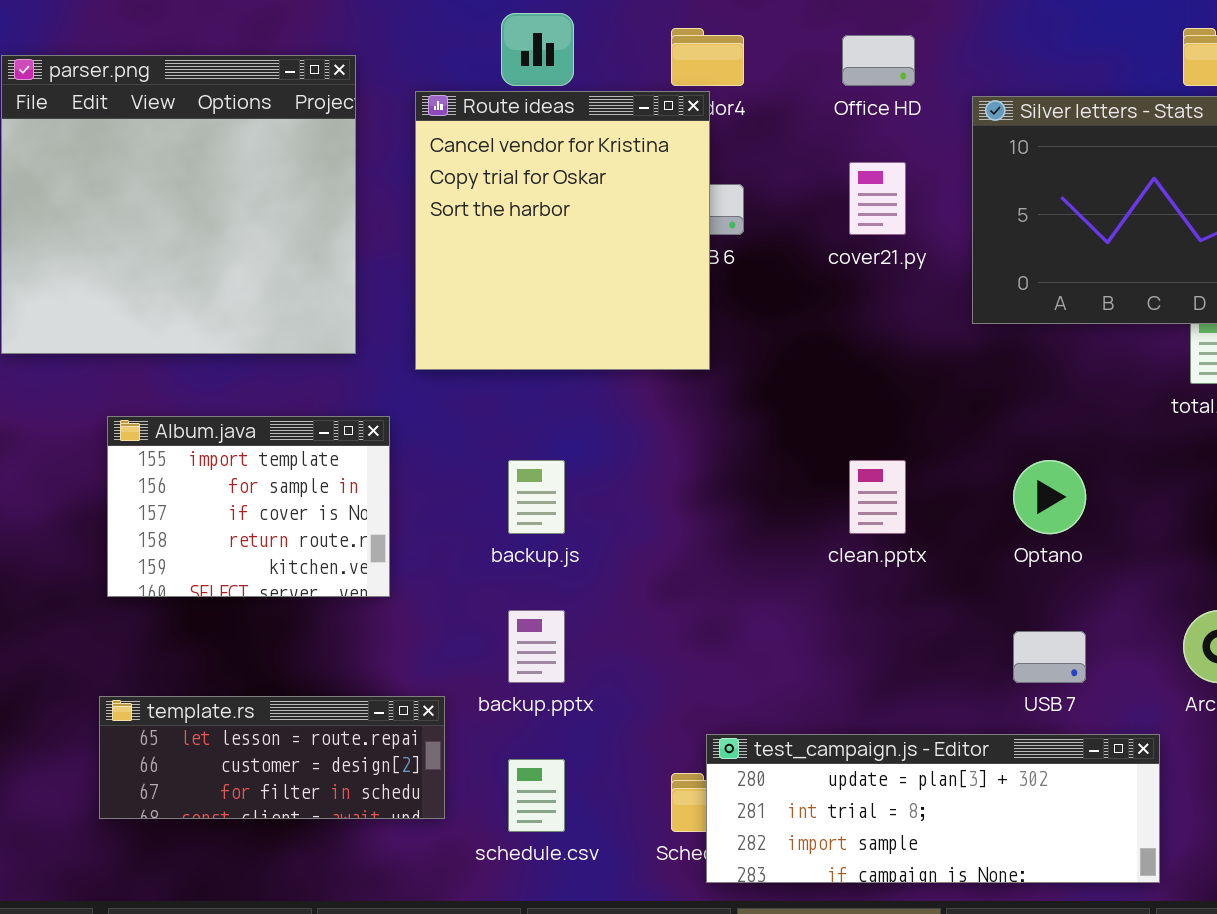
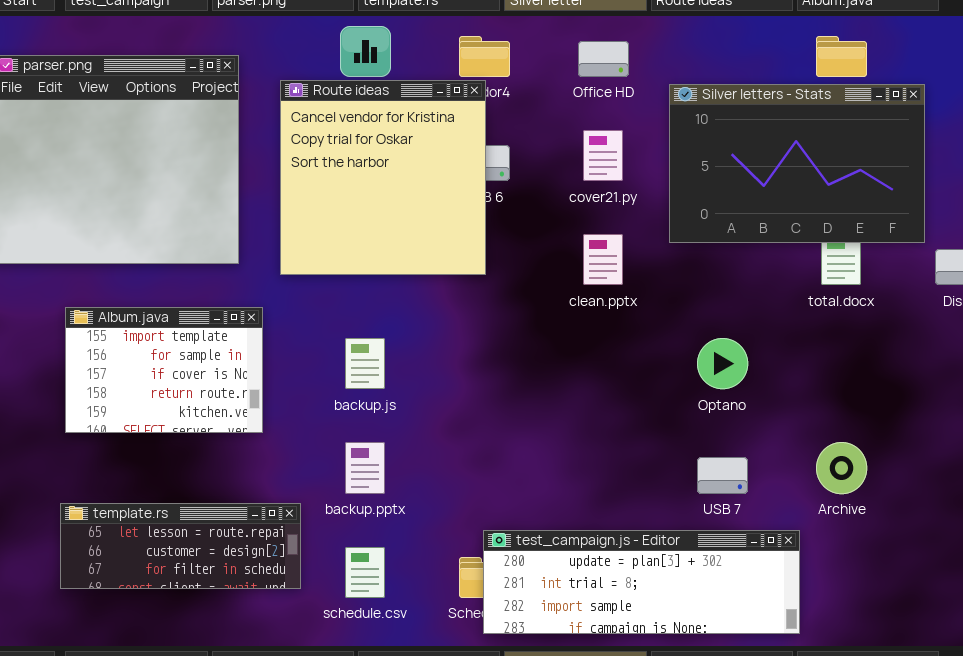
clean.pptx: [849,460,906,534] -> [583,234,623,285], moved

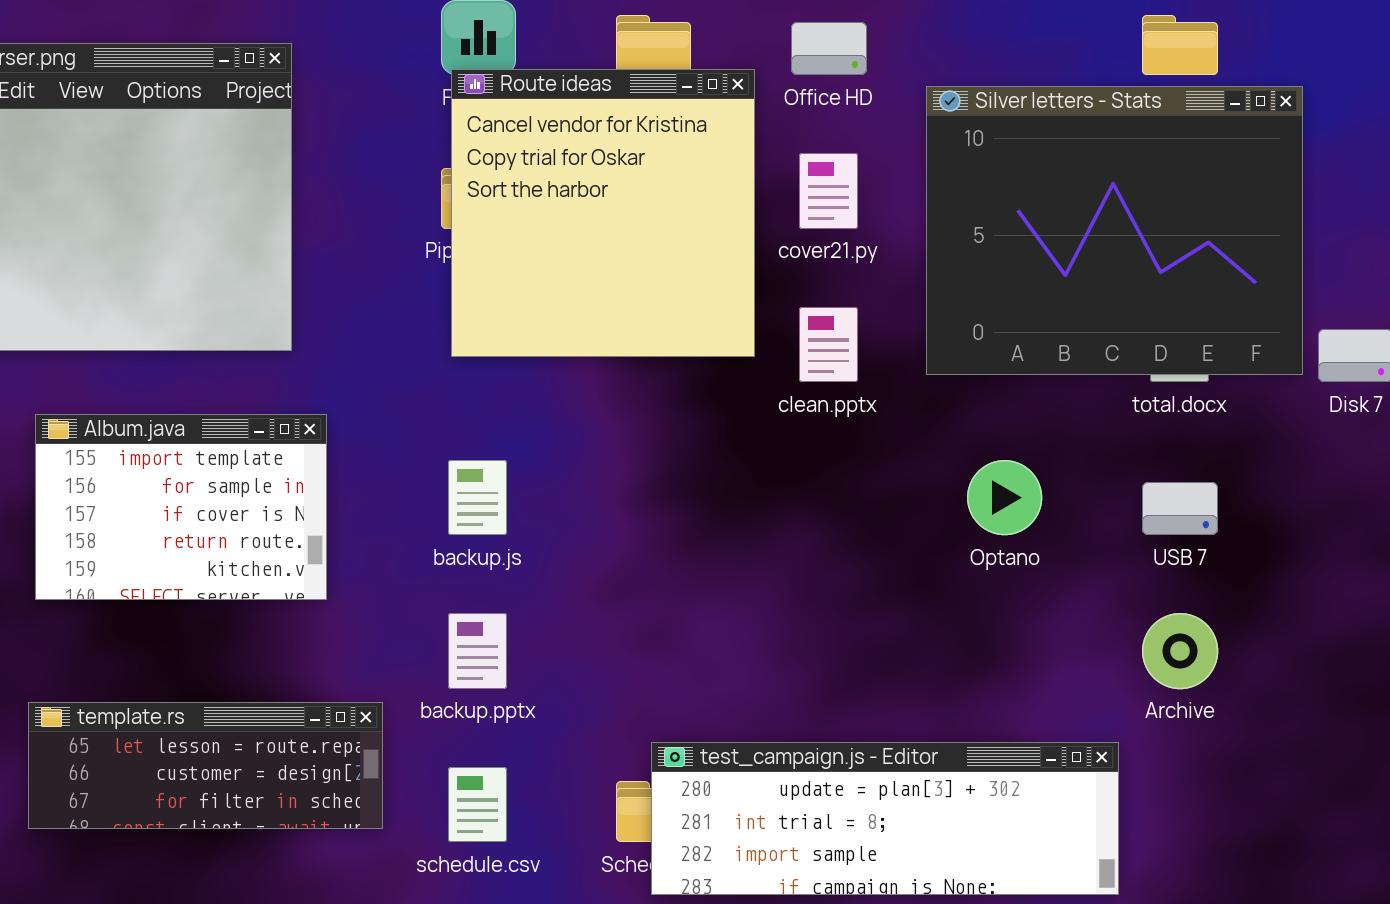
Route ideas: [280,80,486,275] -> [451,69,755,357], moved
Silver letters - Stats: [669,84,925,243] -> [926,86,1303,375], resized
USB 7: [697,457,748,494] -> [1142,482,1218,535], moved

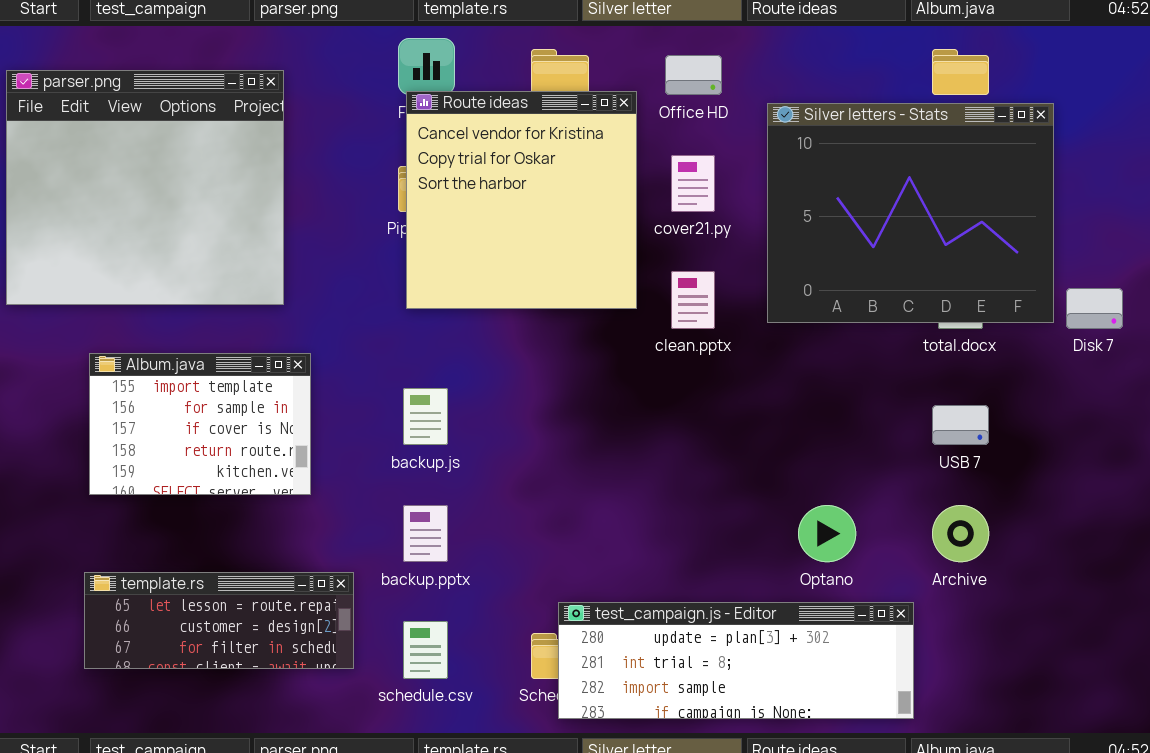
Optano: [967,460,1042,535] -> [798,505,856,562], moved

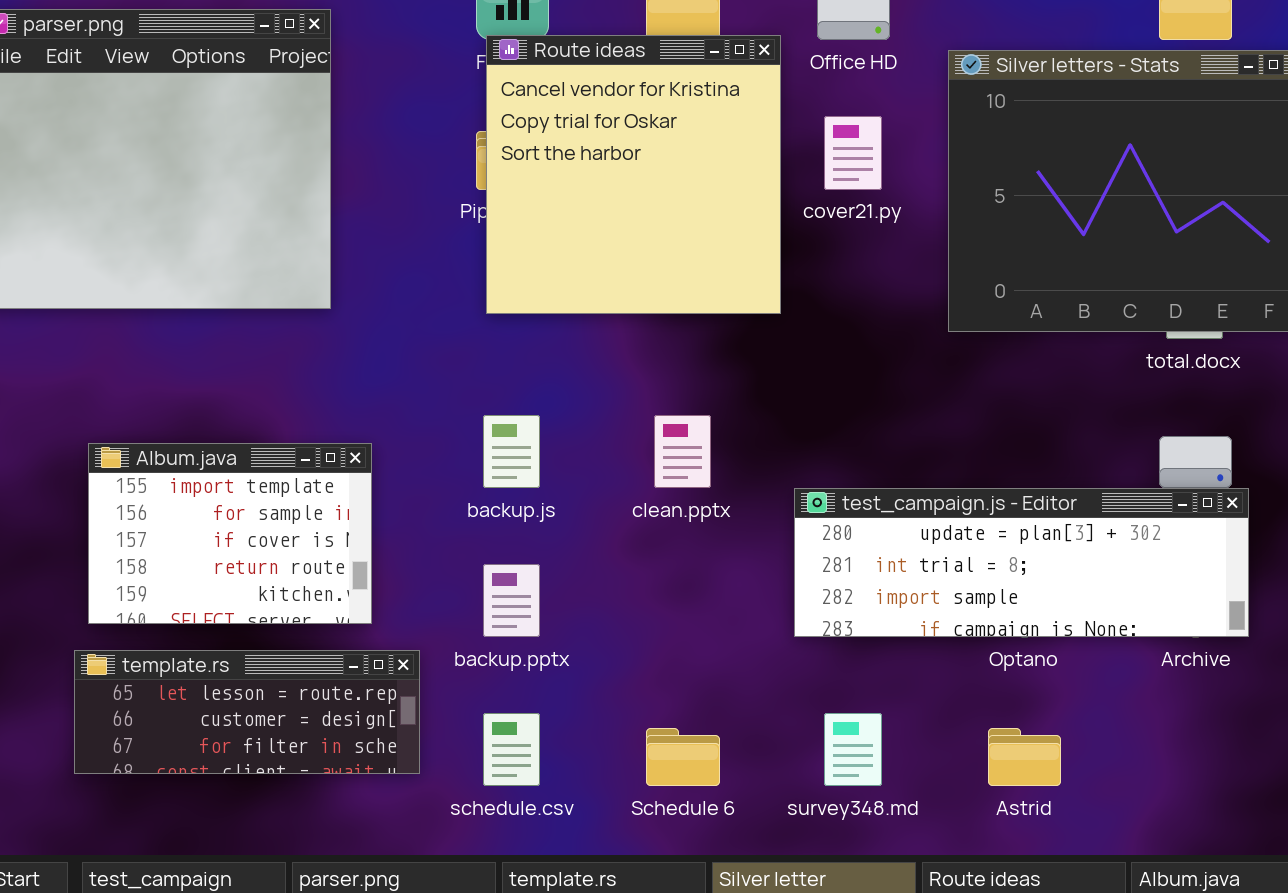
clean.pptx: [671,271,715,329] -> [654,415,711,488], moved
Album.java: [89,353,311,495] -> [88,443,372,624], moved
test_campaign.js - Editor: [558,602,914,719] -> [794,488,1249,637], moved

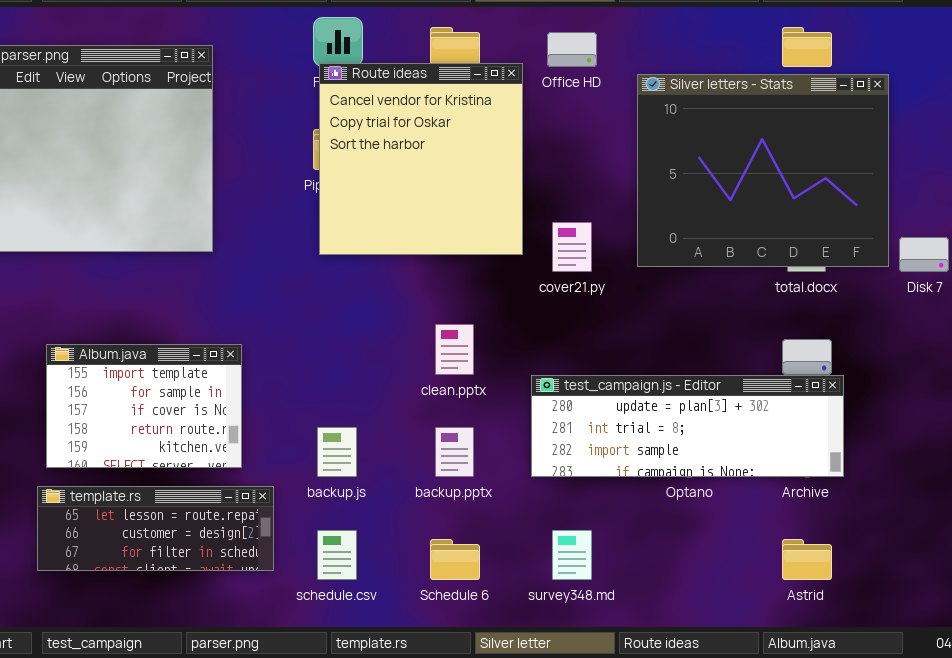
cover21.py: [824,116,882,190] -> [552,222,592,272], moved
backup.js: [483,415,540,488] -> [317,427,357,477], moved
backup.pptx: [483,564,540,637] -> [435,427,474,477], moved
Astrid: [988,728,1061,786] -> [782,539,832,580], moved

